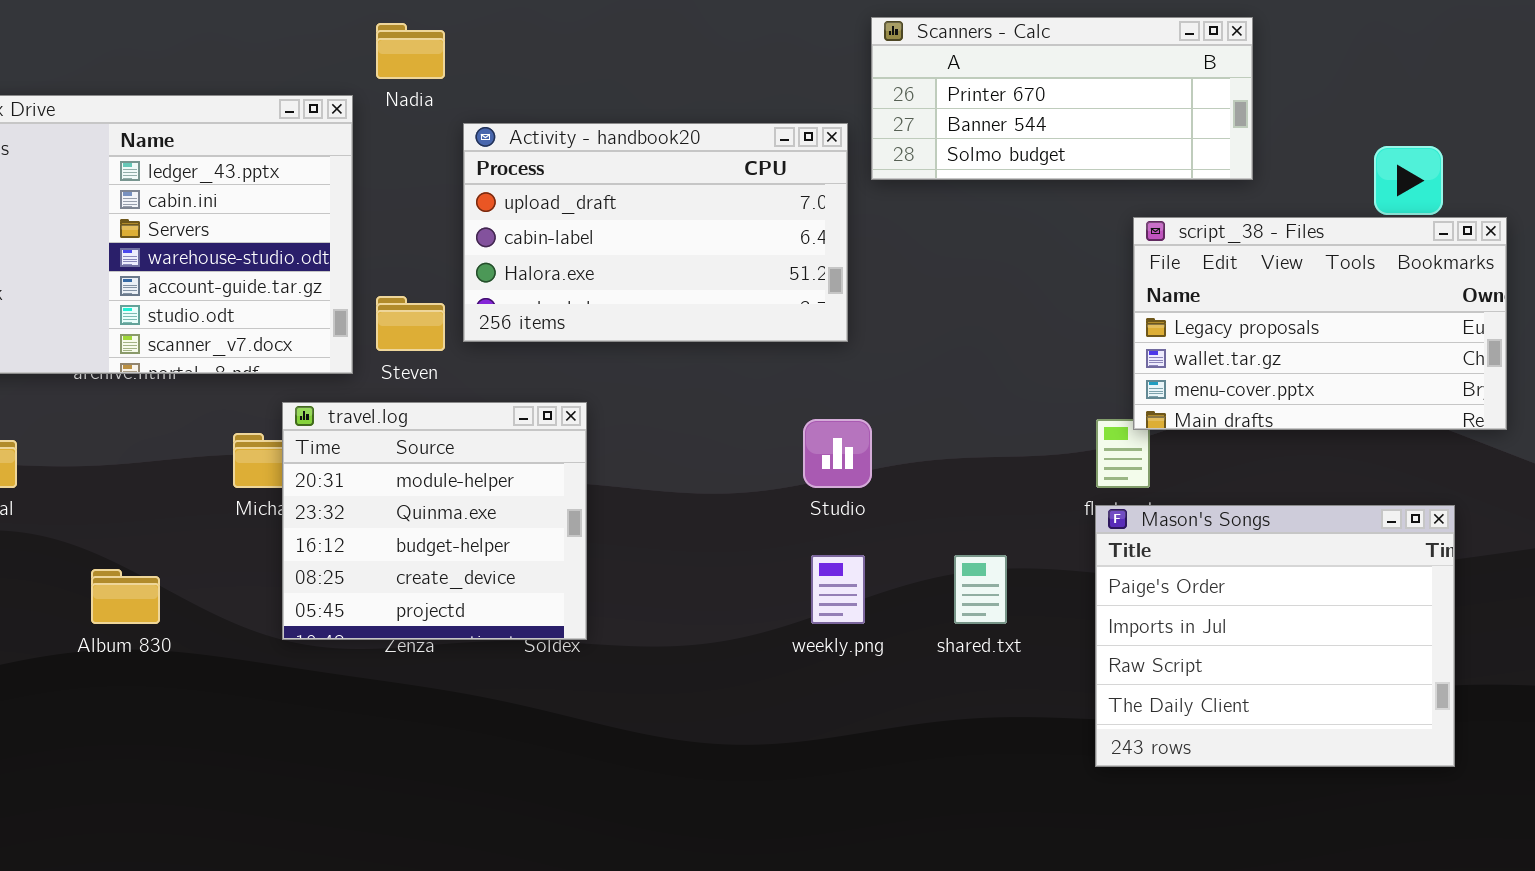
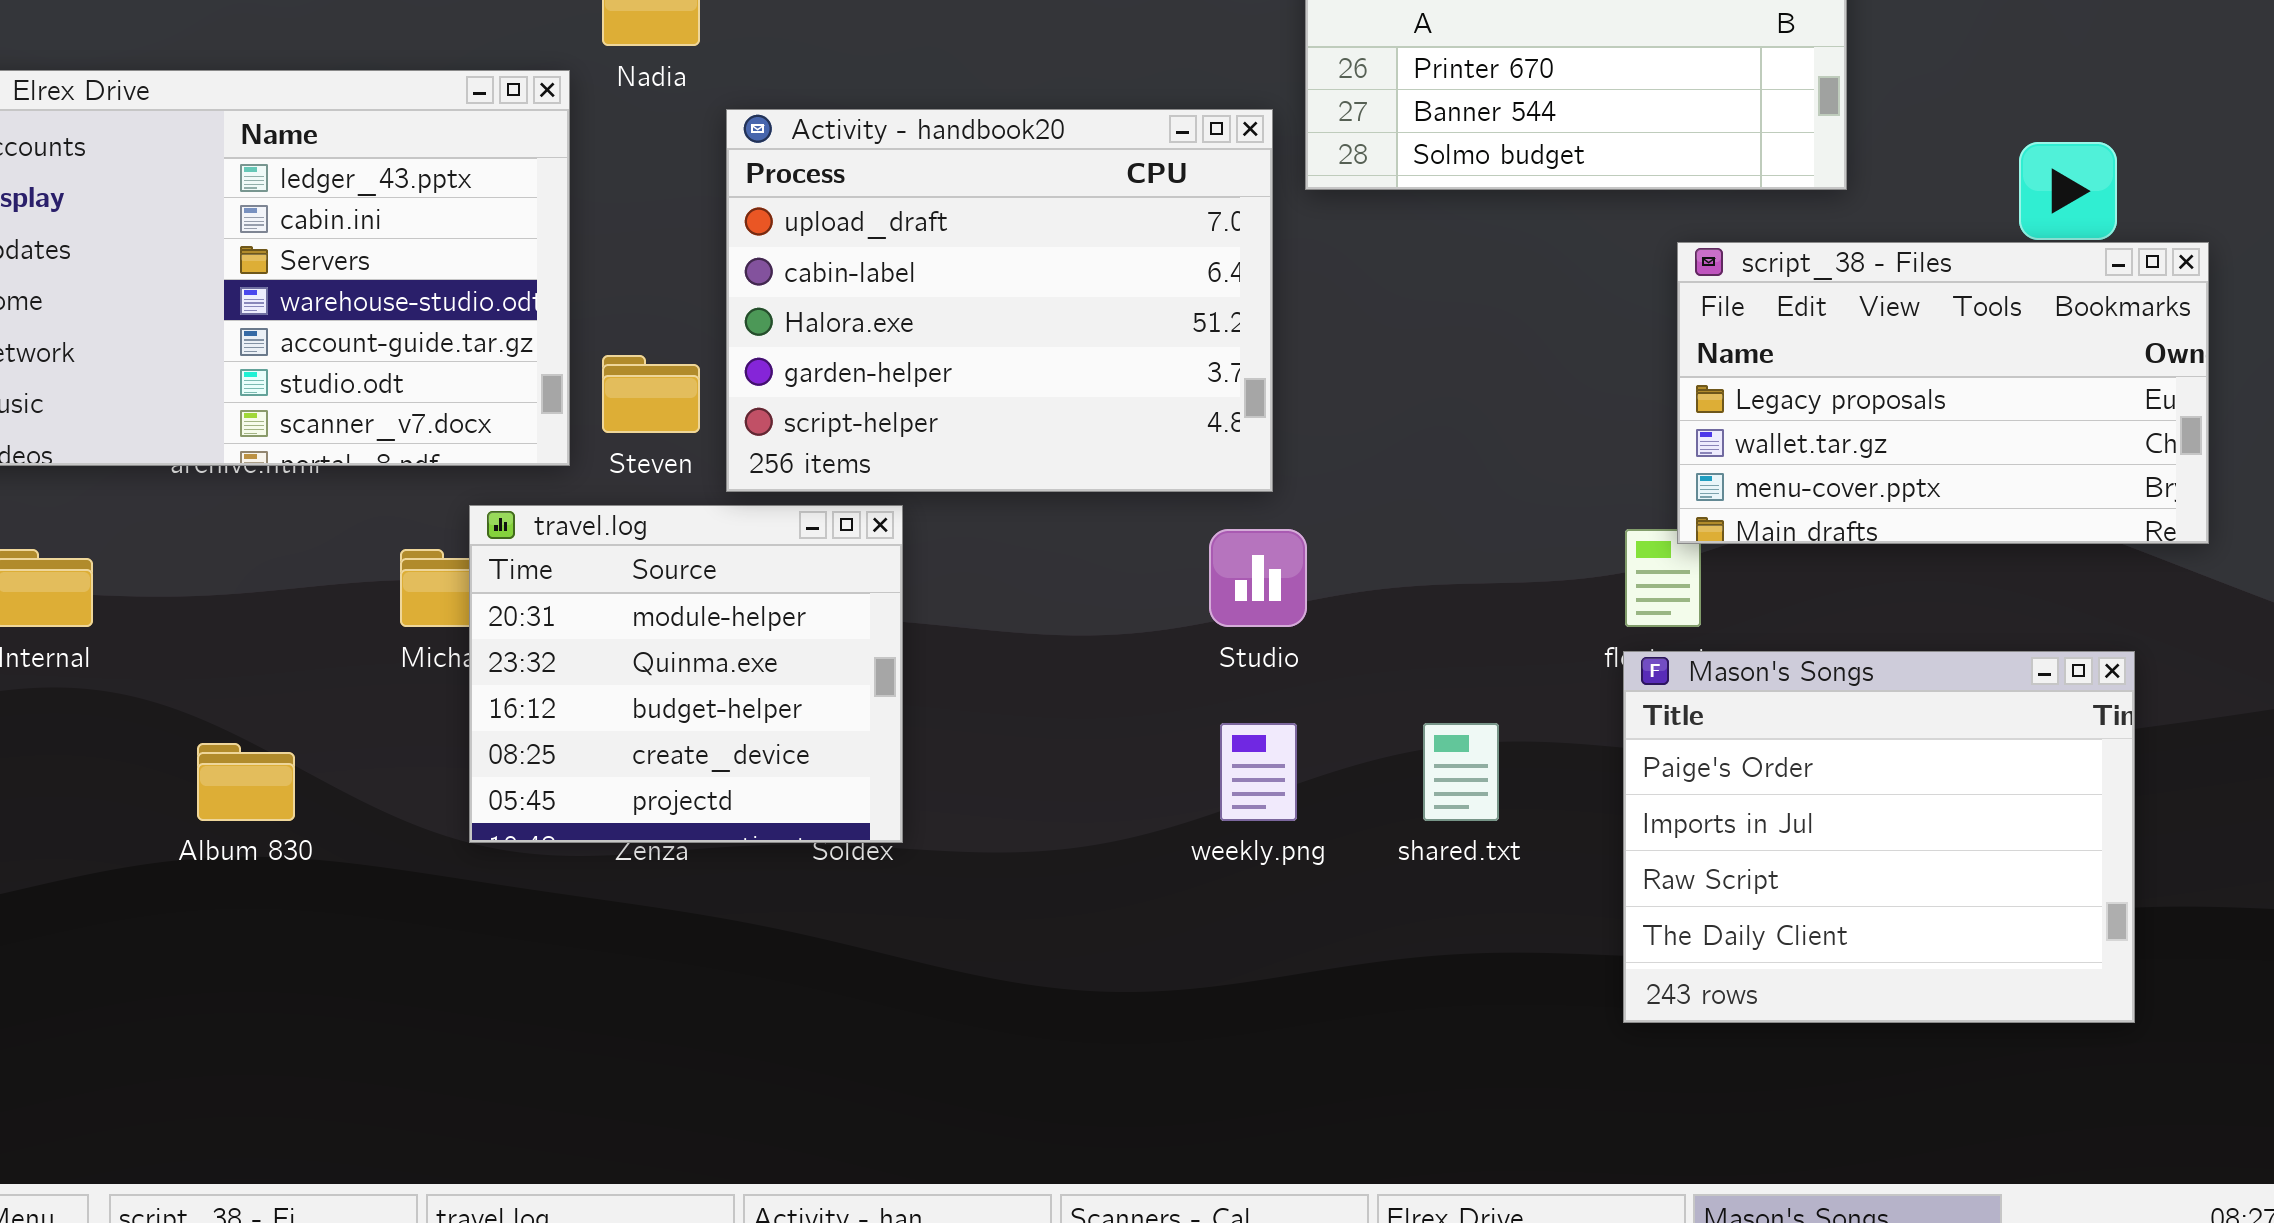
Activity - handbook20: [463,123,848,342] -> [726,109,1273,492], resized

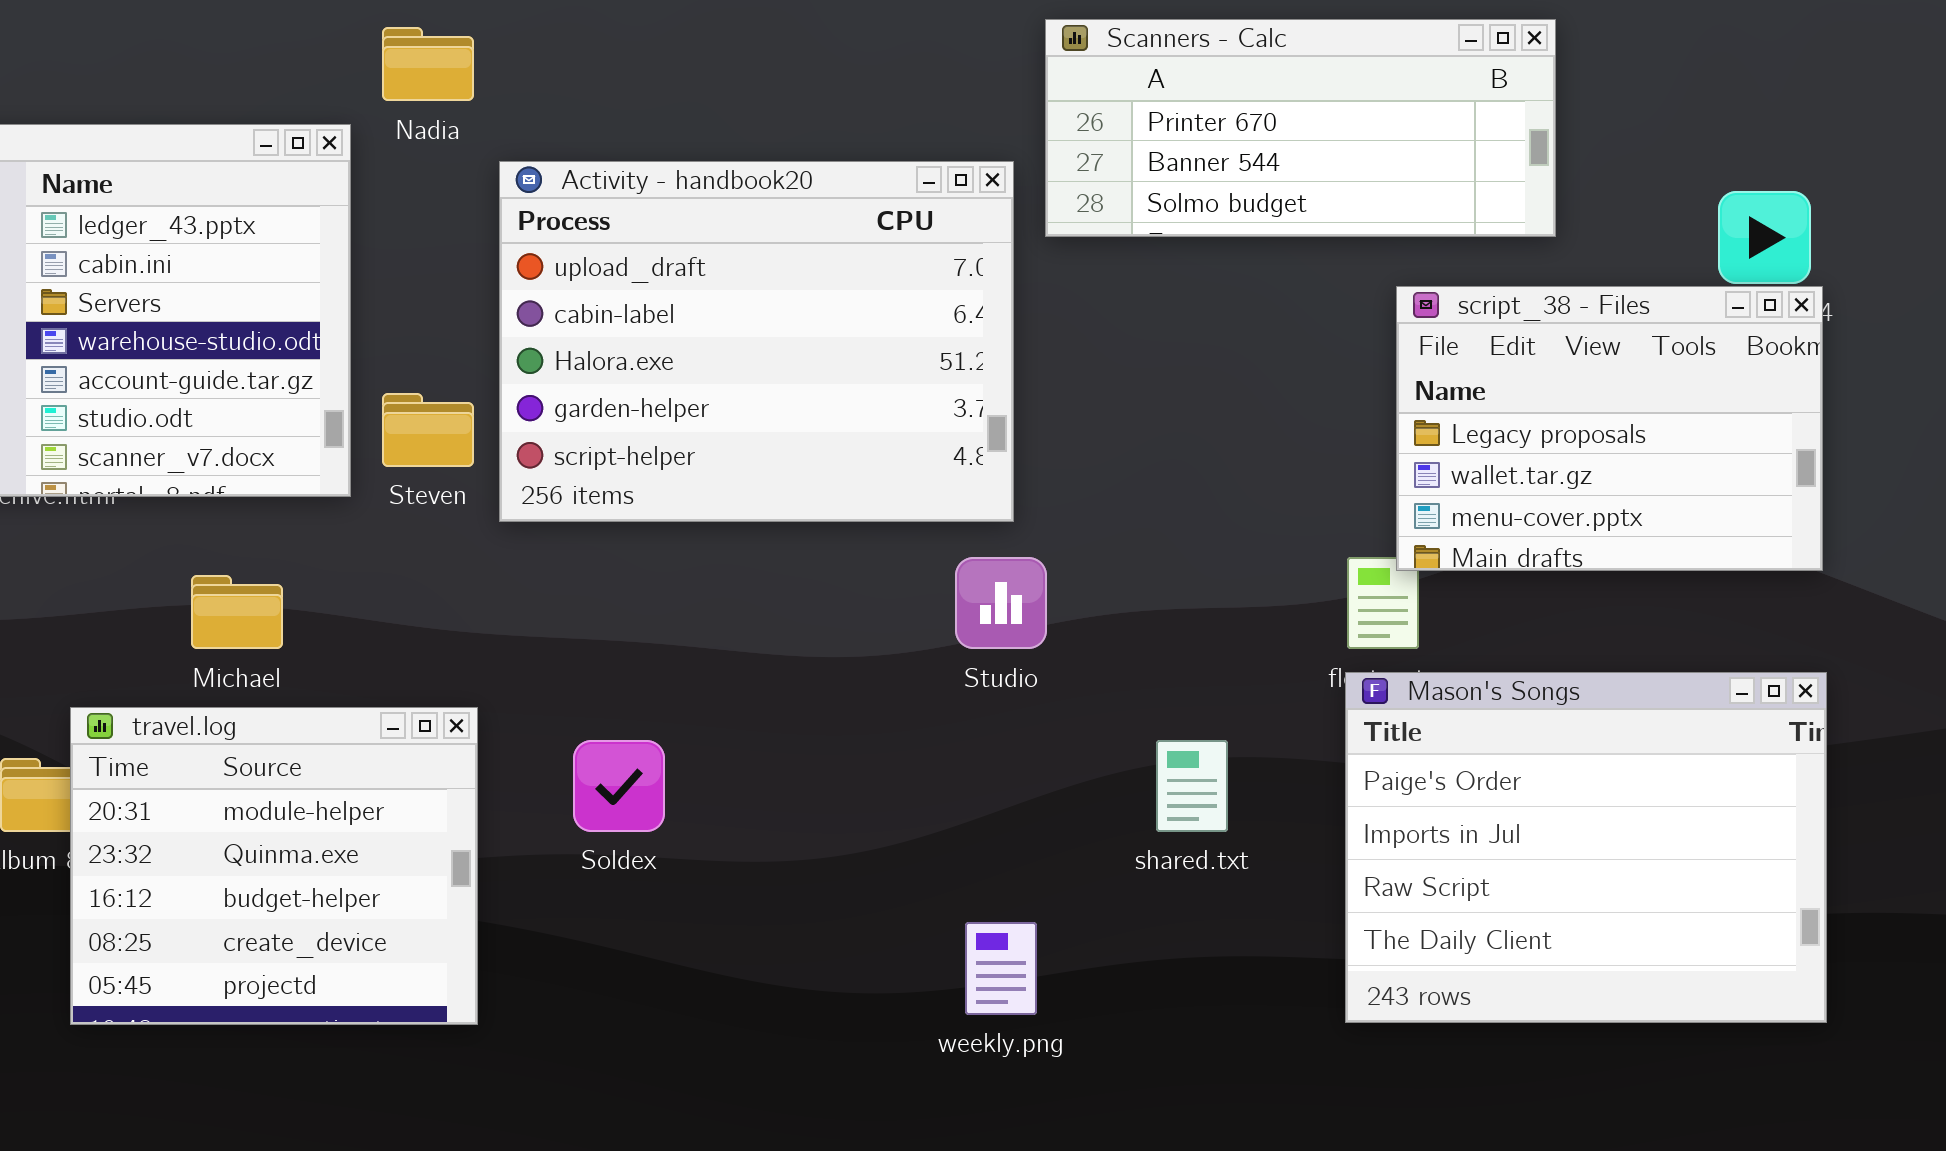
script_38 - Files: [1677,242,2209,544] -> [1396,286,1823,571], resized
travel.log: [469,505,903,843] -> [70,707,478,1025], moved
weekly.png: [1220,723,1297,821] -> [965,922,1037,1015], moved

